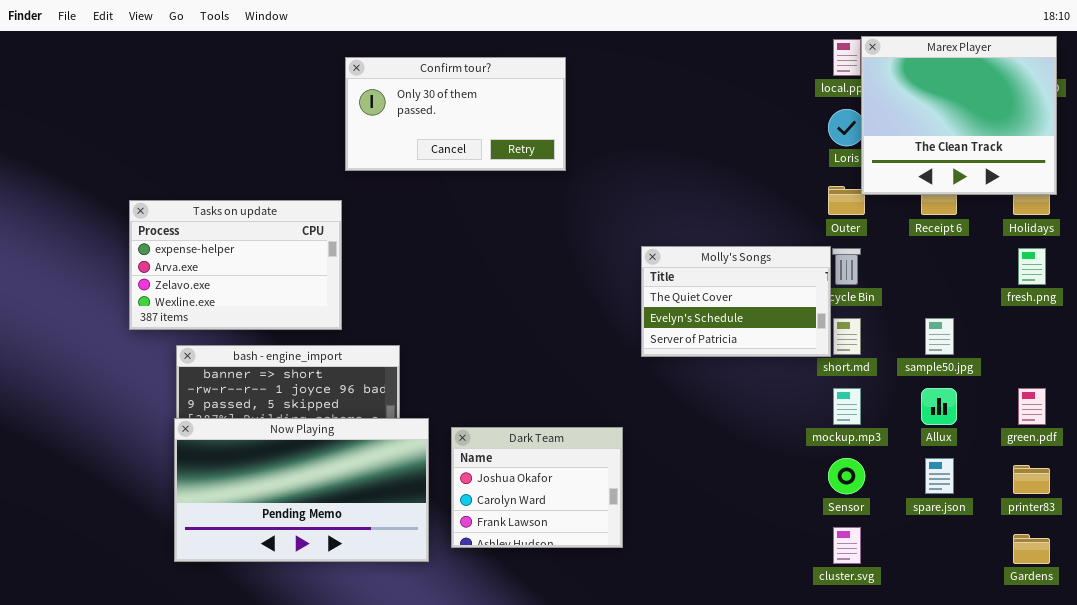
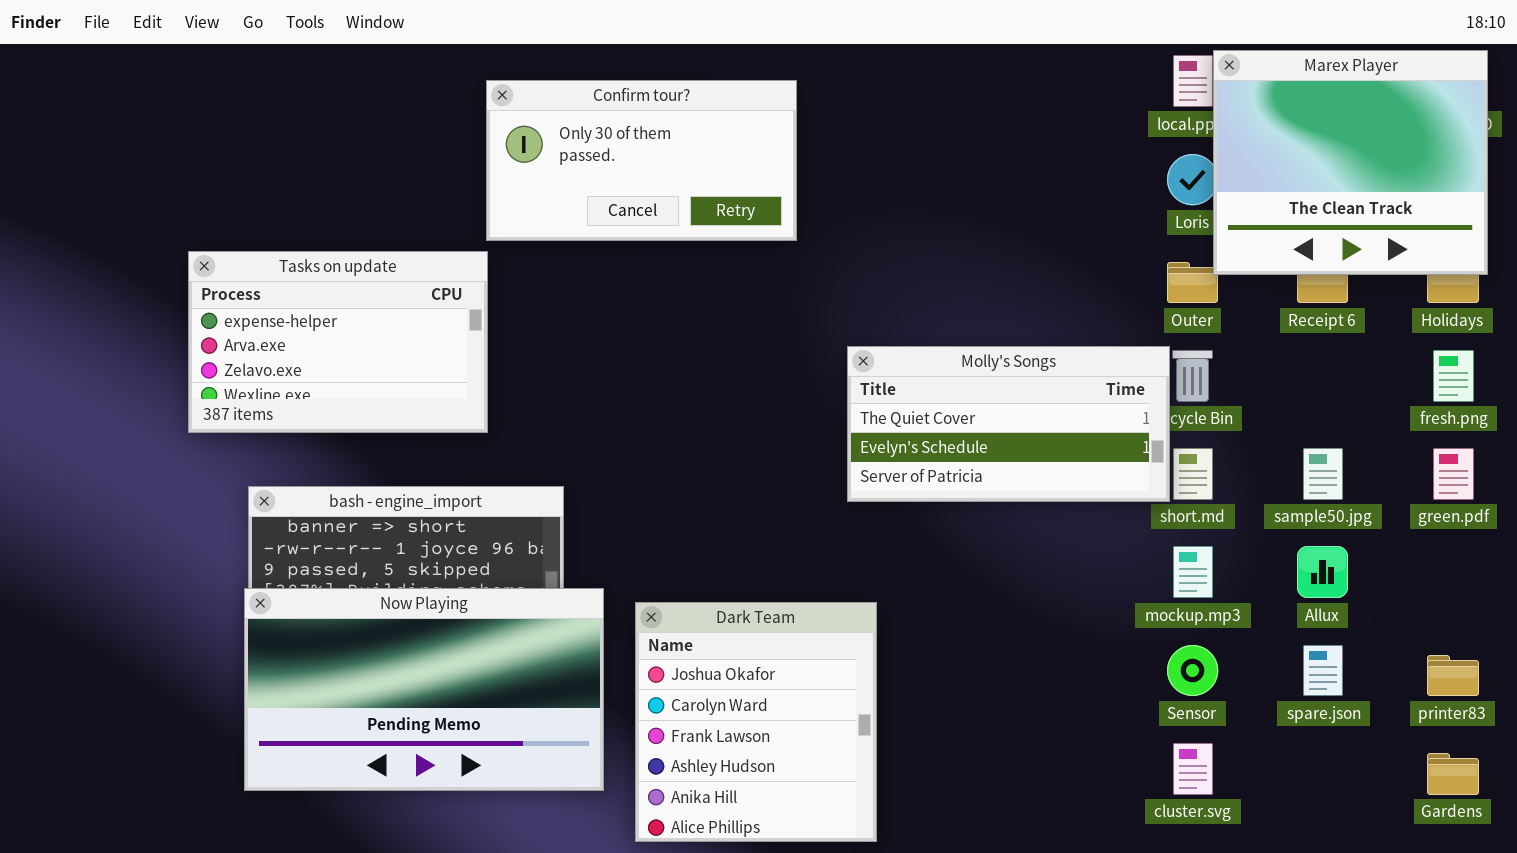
Tasks on update: [129,200,342,330] -> [188,251,488,433], moved
Molly's Songs: [641,246,831,357] -> [847,346,1170,502], resized
green.pdf: [1018,388,1046,425] -> [1433,448,1474,500], moved
Dark Team: [451,427,623,548] -> [635,602,877,842], resized

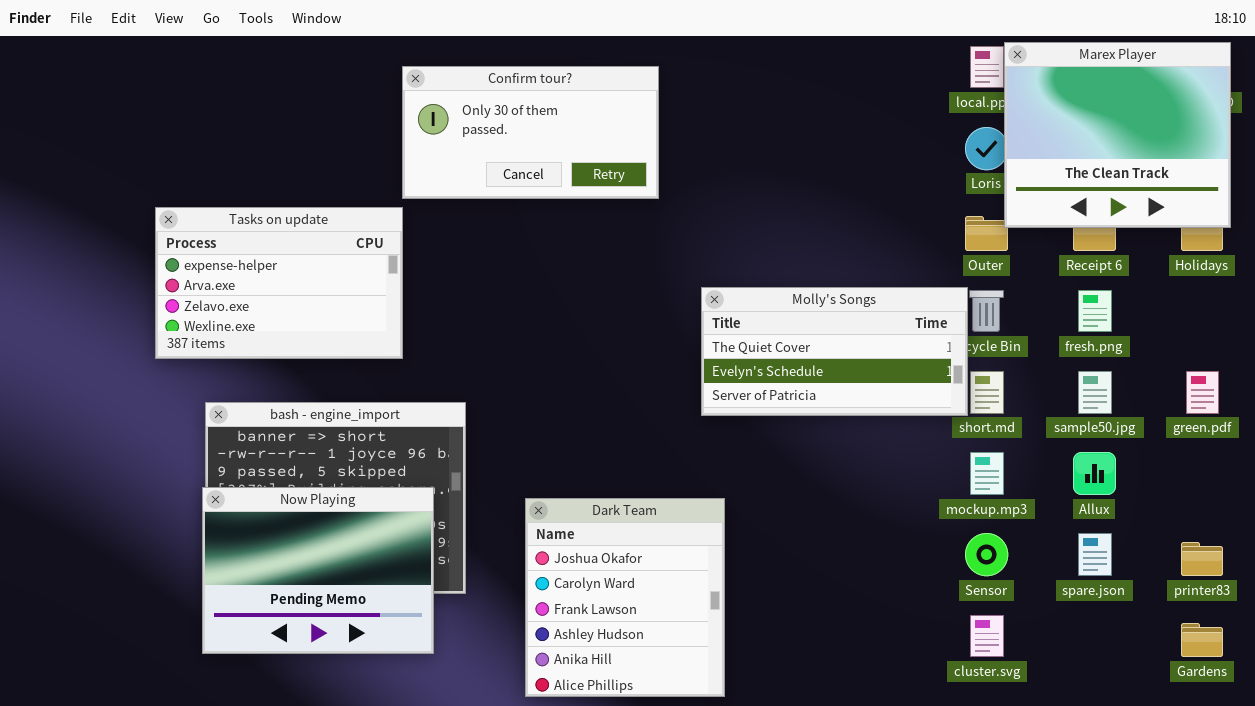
fresh.png: [1433,350,1474,402] -> [1078,290,1112,332], moved
Now Playing: [244,588,604,791] -> [202,487,434,654], resized

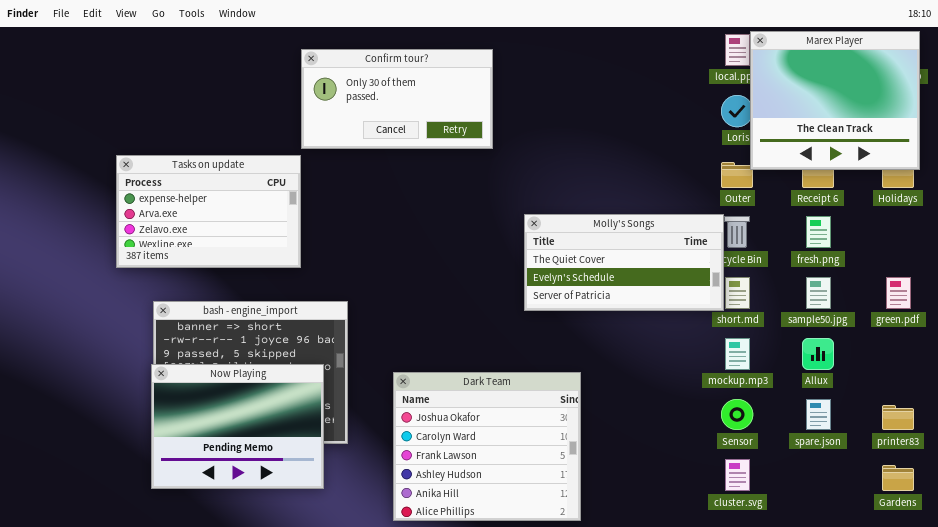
Dark Team: [525,498,725,697] -> [393,372,581,521], resized

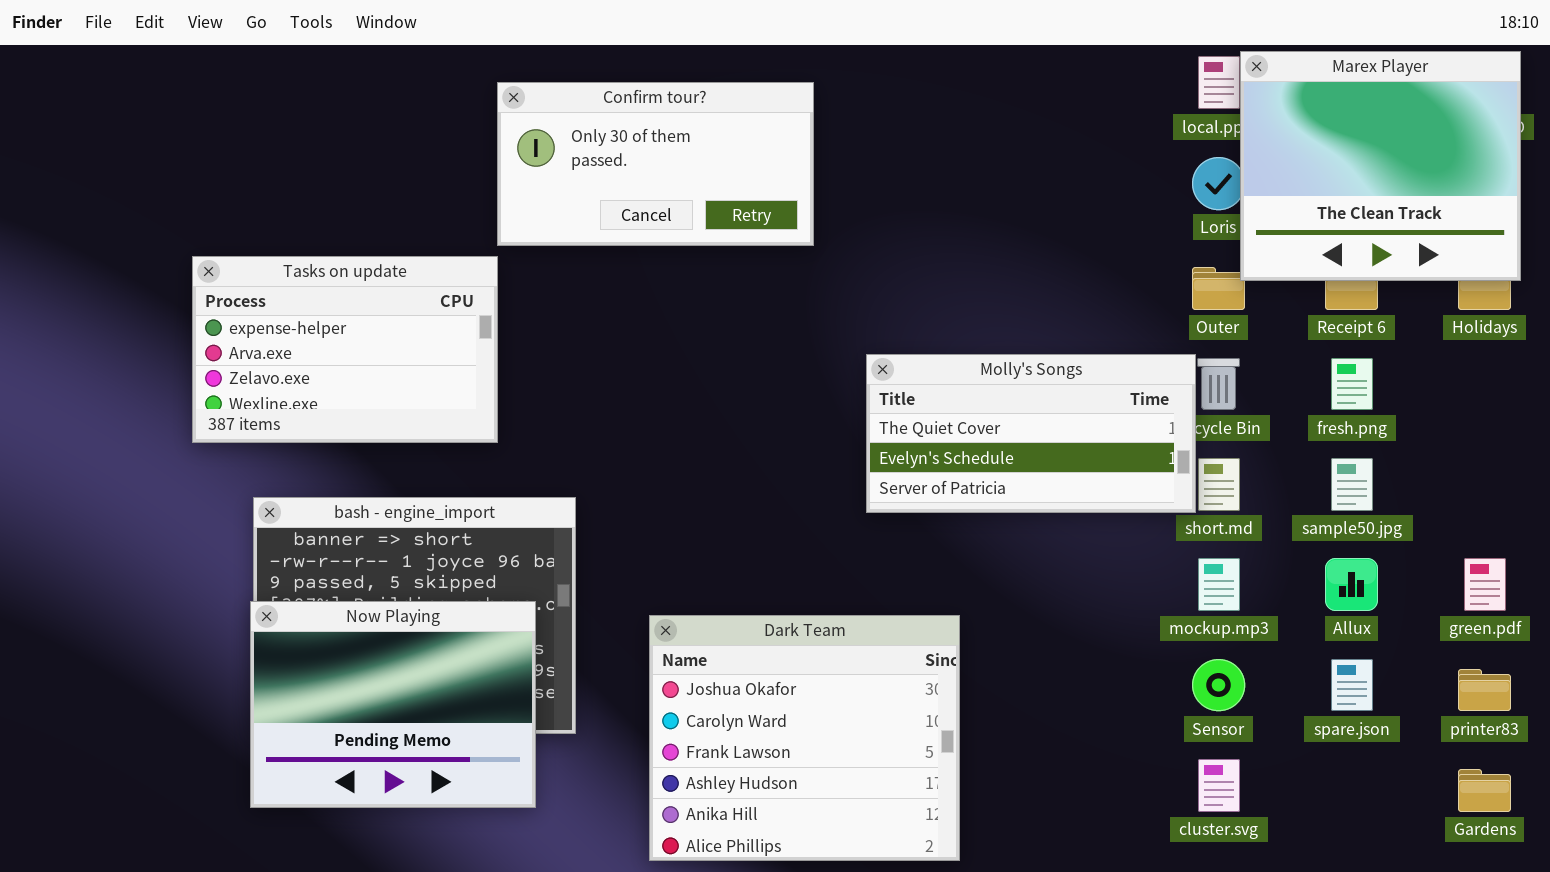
green.pdf: [886,277,911,309] -> [1464,558,1506,611], moved

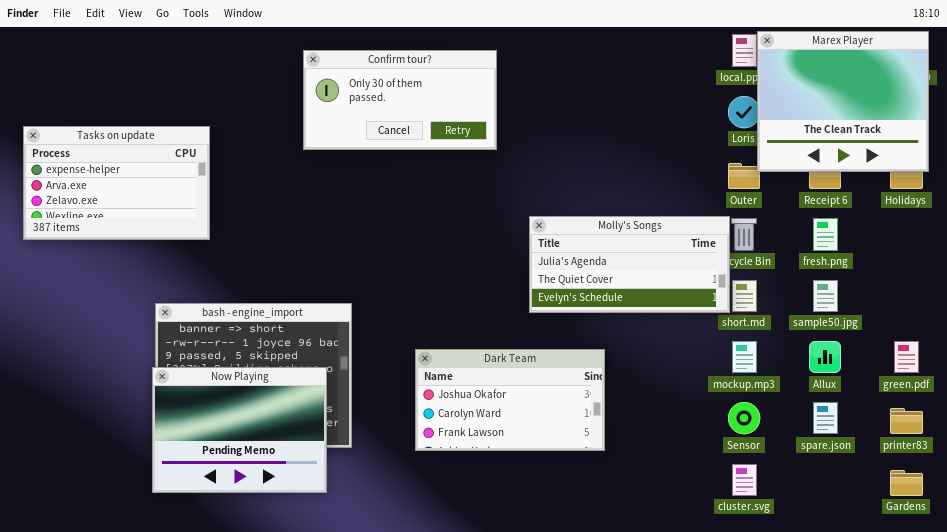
Tasks on update: [192,256,498,443] -> [23,126,210,240], moved
Molly's Songs: [866,354,1196,513] -> [529,216,730,313], scrolled up 1 row
Dark Team: [649,615,960,861] -> [415,349,605,451], moved, resized

